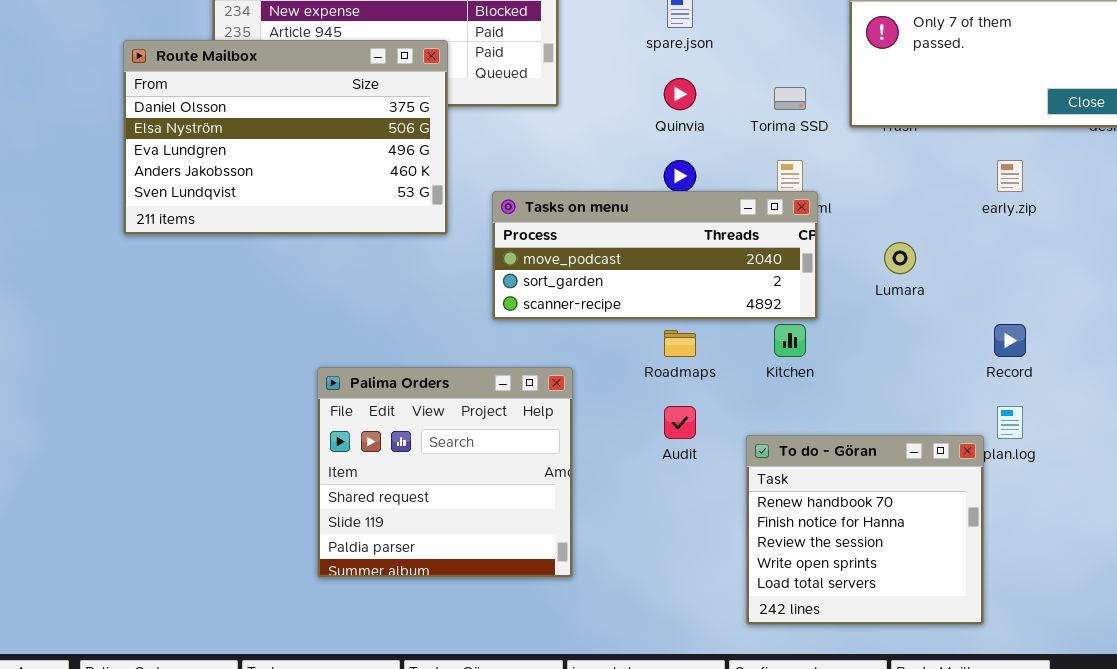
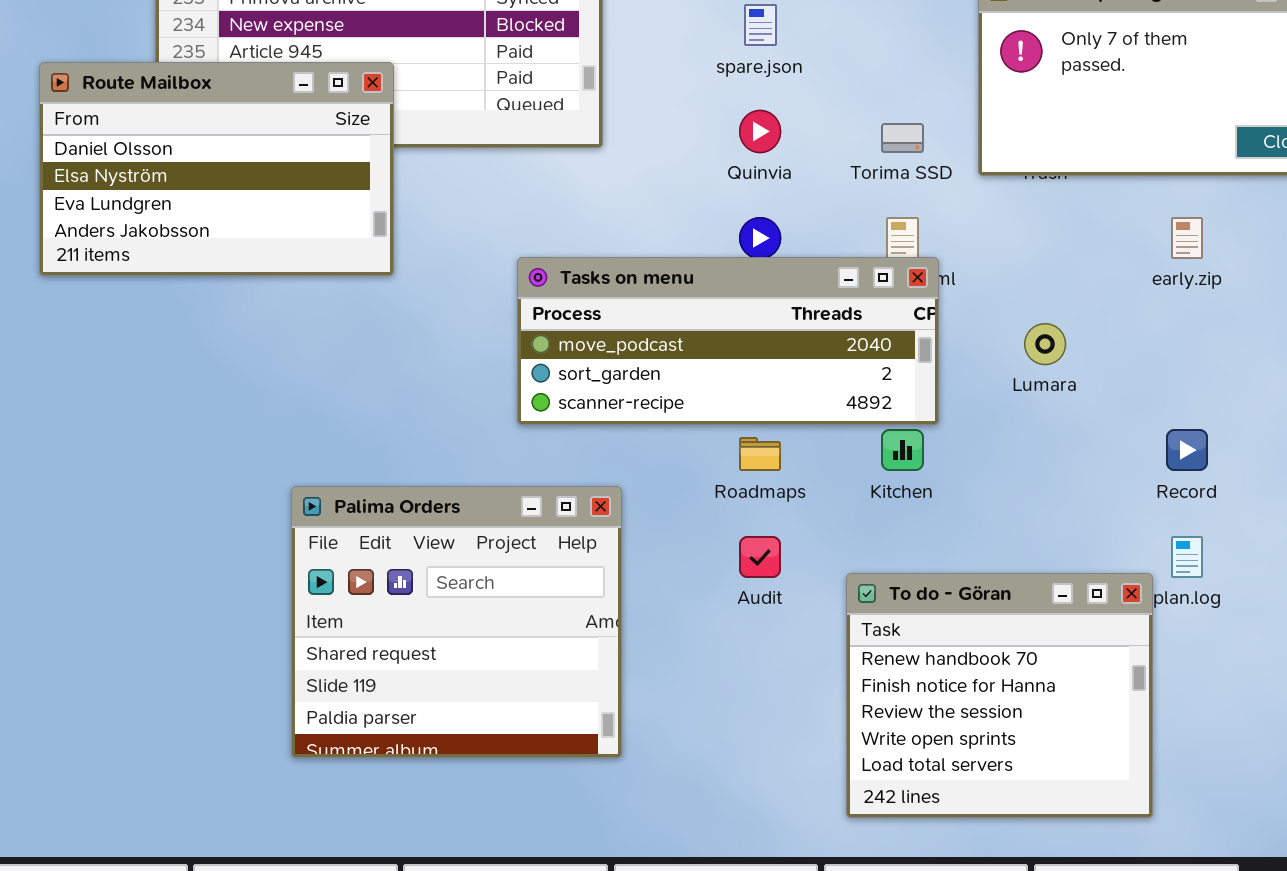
Route Mailbox: [123,40,448,235] -> [39,62,394,276], resized

